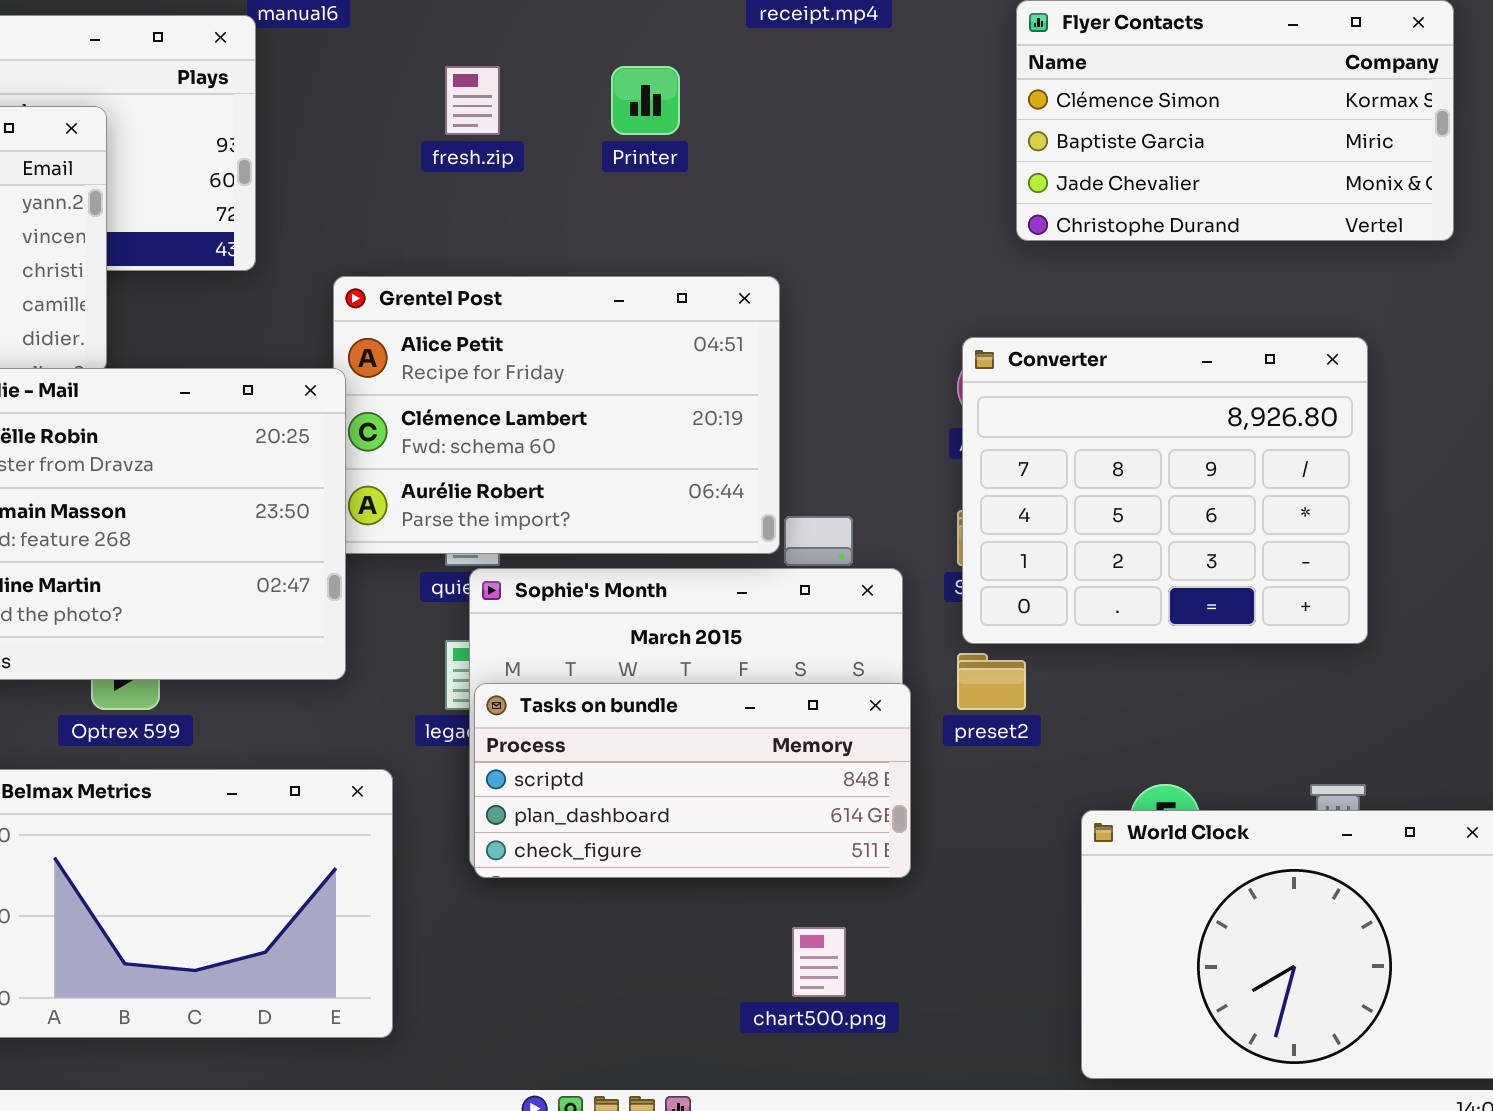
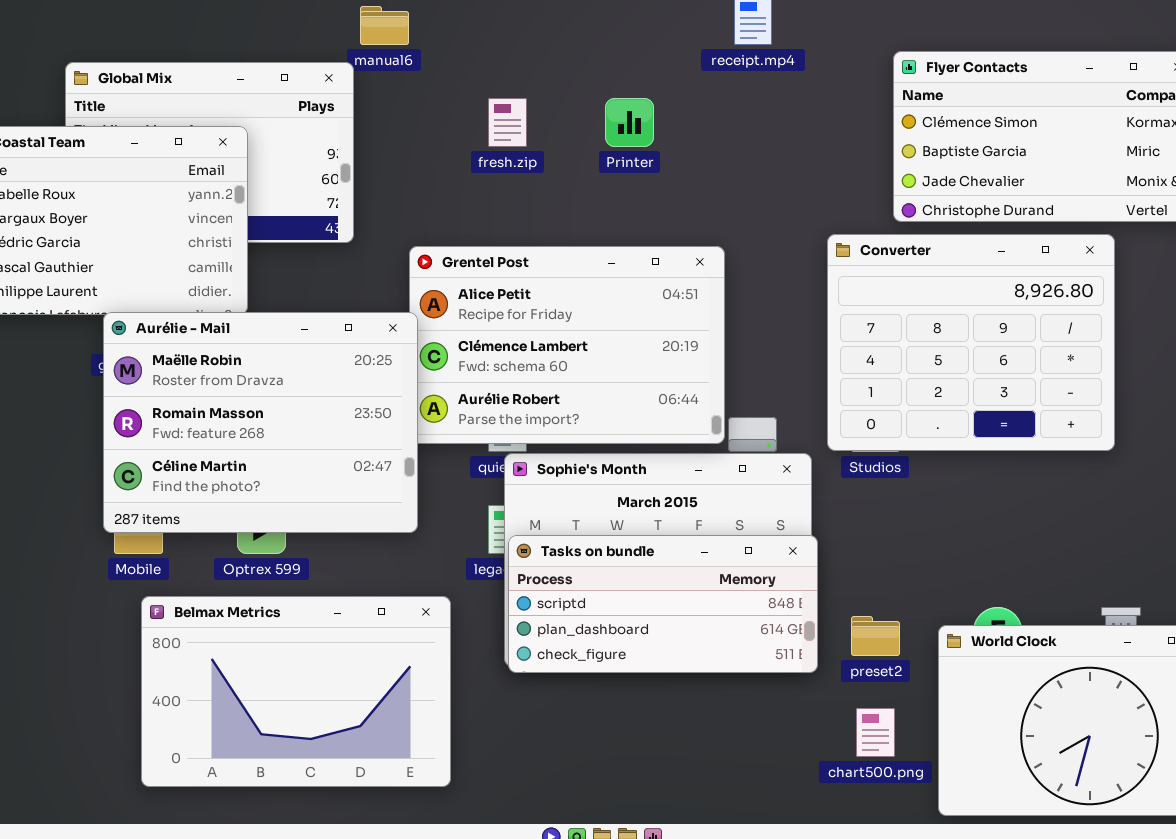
Converter: [962,337,1368,644] -> [827,234,1115,451], moved
preset2: [957,653,1026,710] -> [851,616,900,656], moved
chart500.png: [792,927,846,997] -> [856,708,895,757], moved

